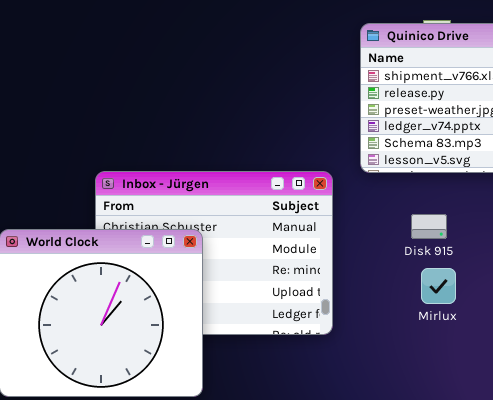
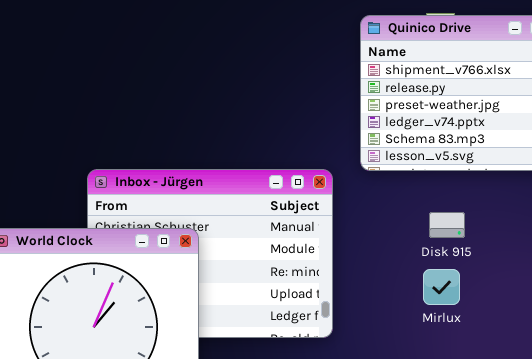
Disk 915: [411,214,447,239] -> [429,212,465,238], moved

